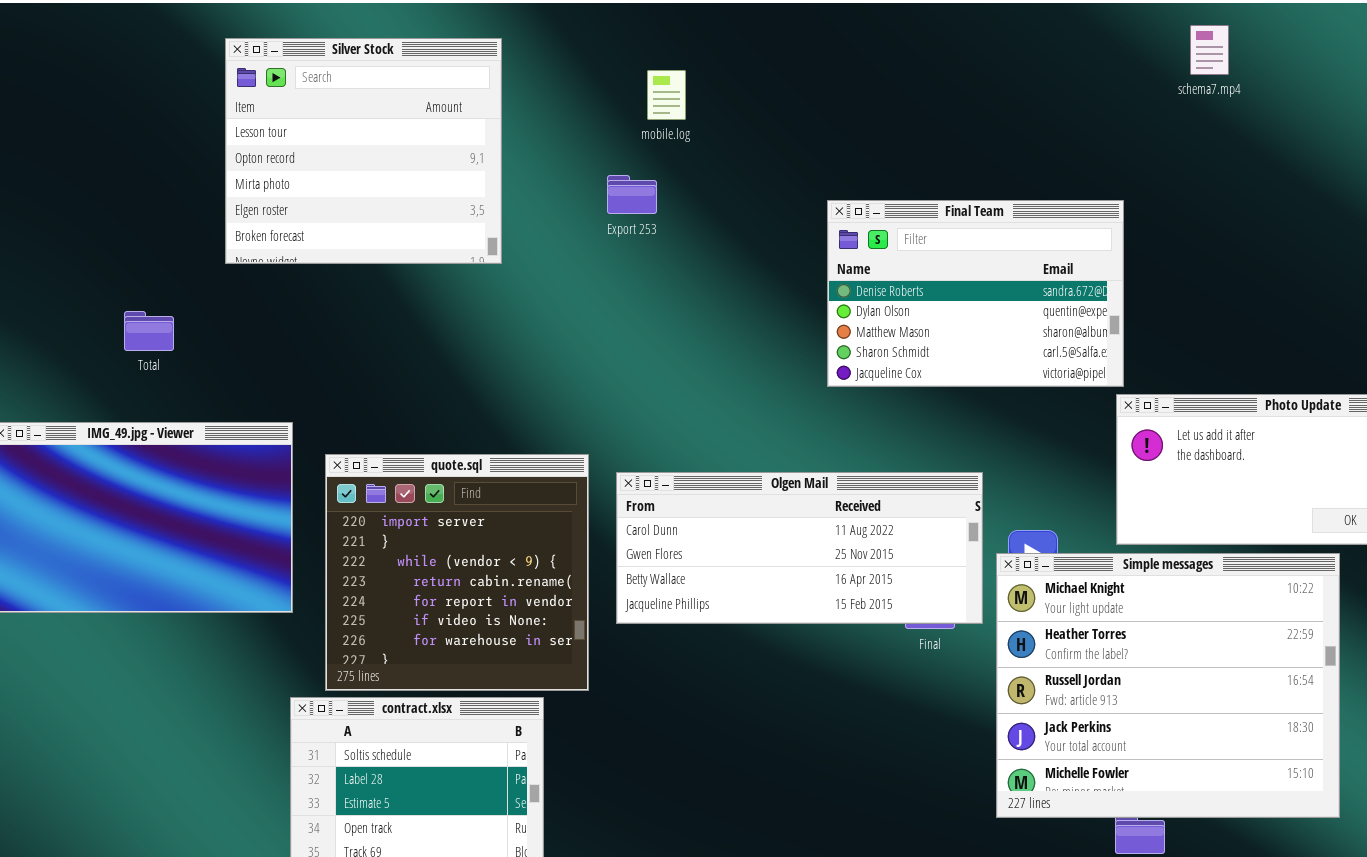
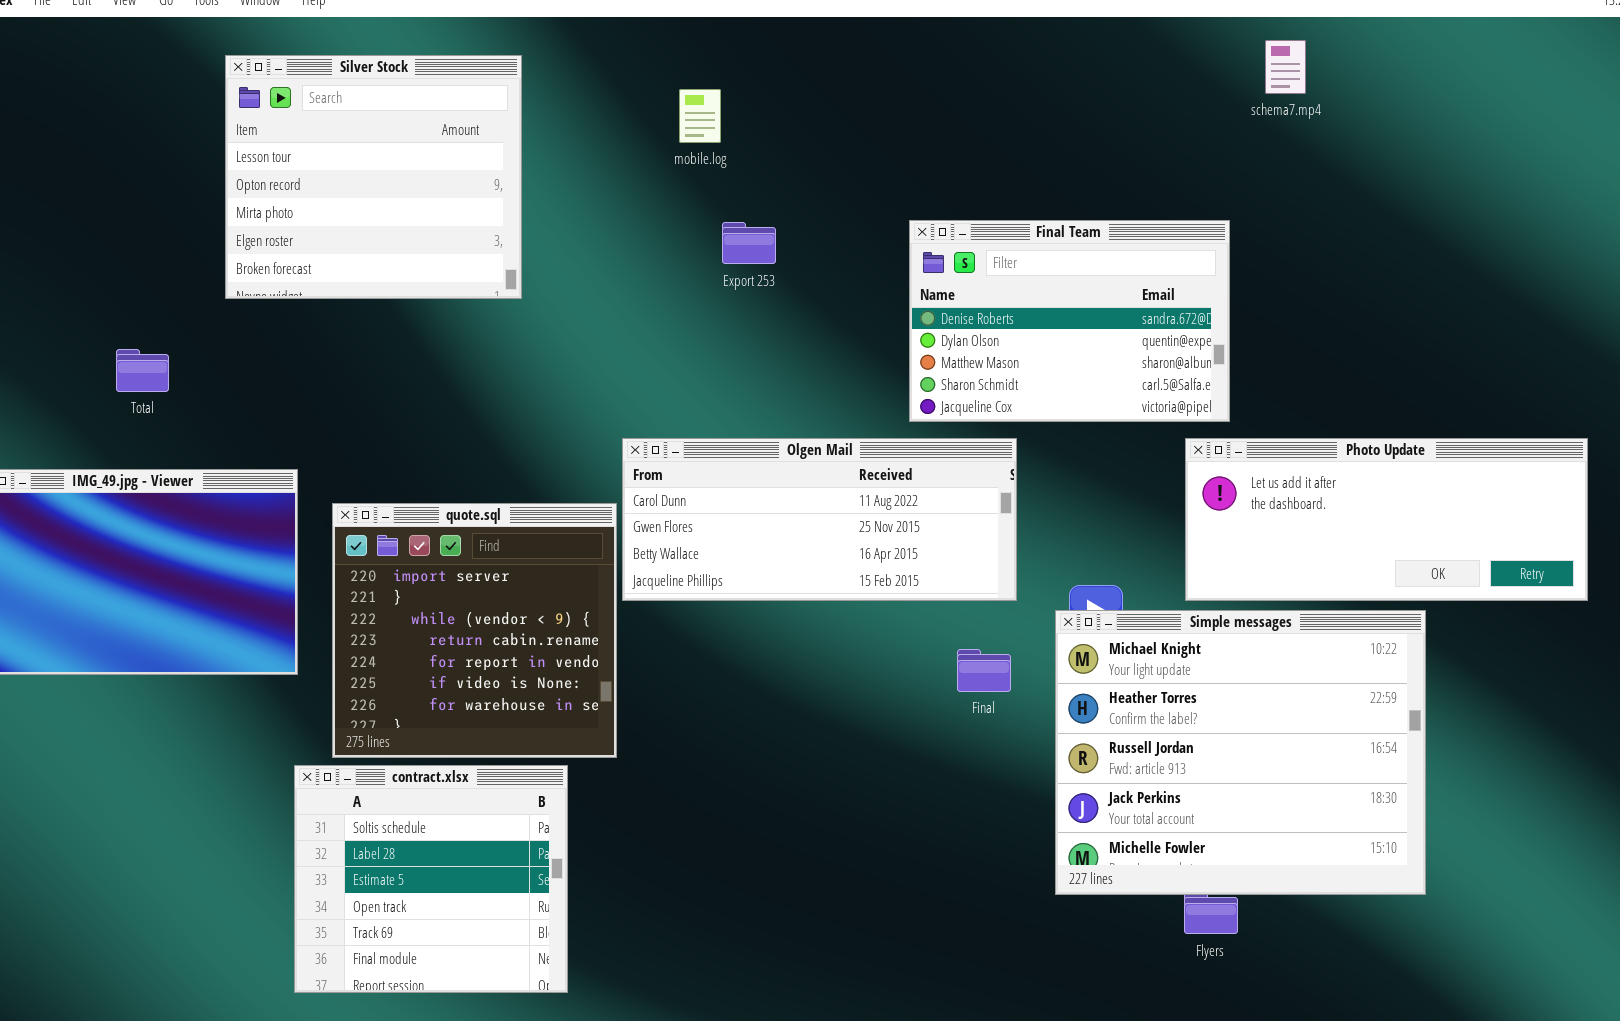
Export 253: [607,175,657,214] -> [722,222,776,264], moved
Final Team: [827,200,1124,387] -> [909,220,1230,422], moved
Olgen Mail: [616,472,983,624] -> [622,438,1017,601], moved

